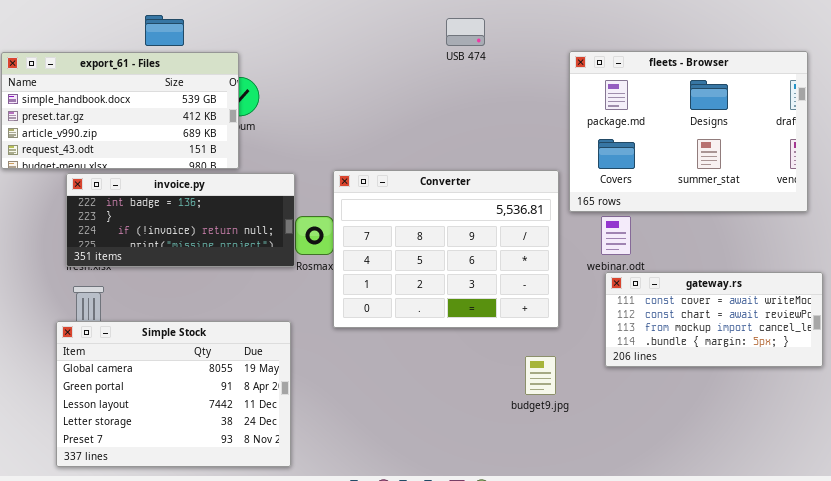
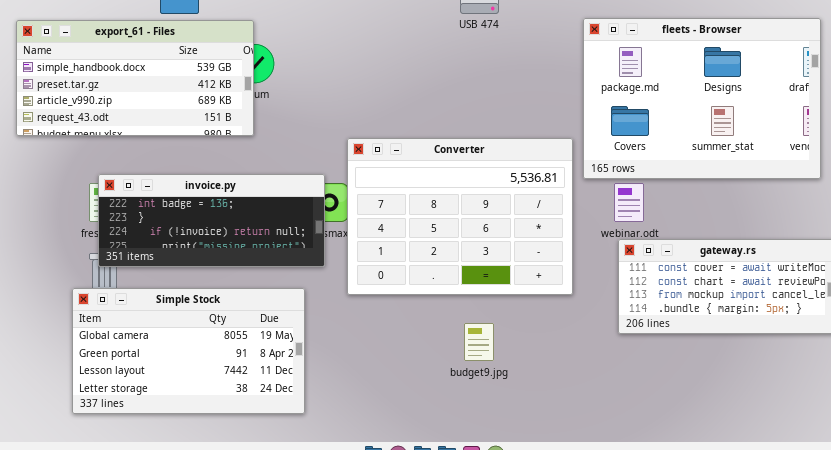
invoice.py: [66,173,295,267] -> [98,174,325,267], moved
Simple Stock: [56,321,291,467] -> [72,288,305,414], resized
budget9.jpg: [525,356,556,395] -> [464,323,494,361], moved

